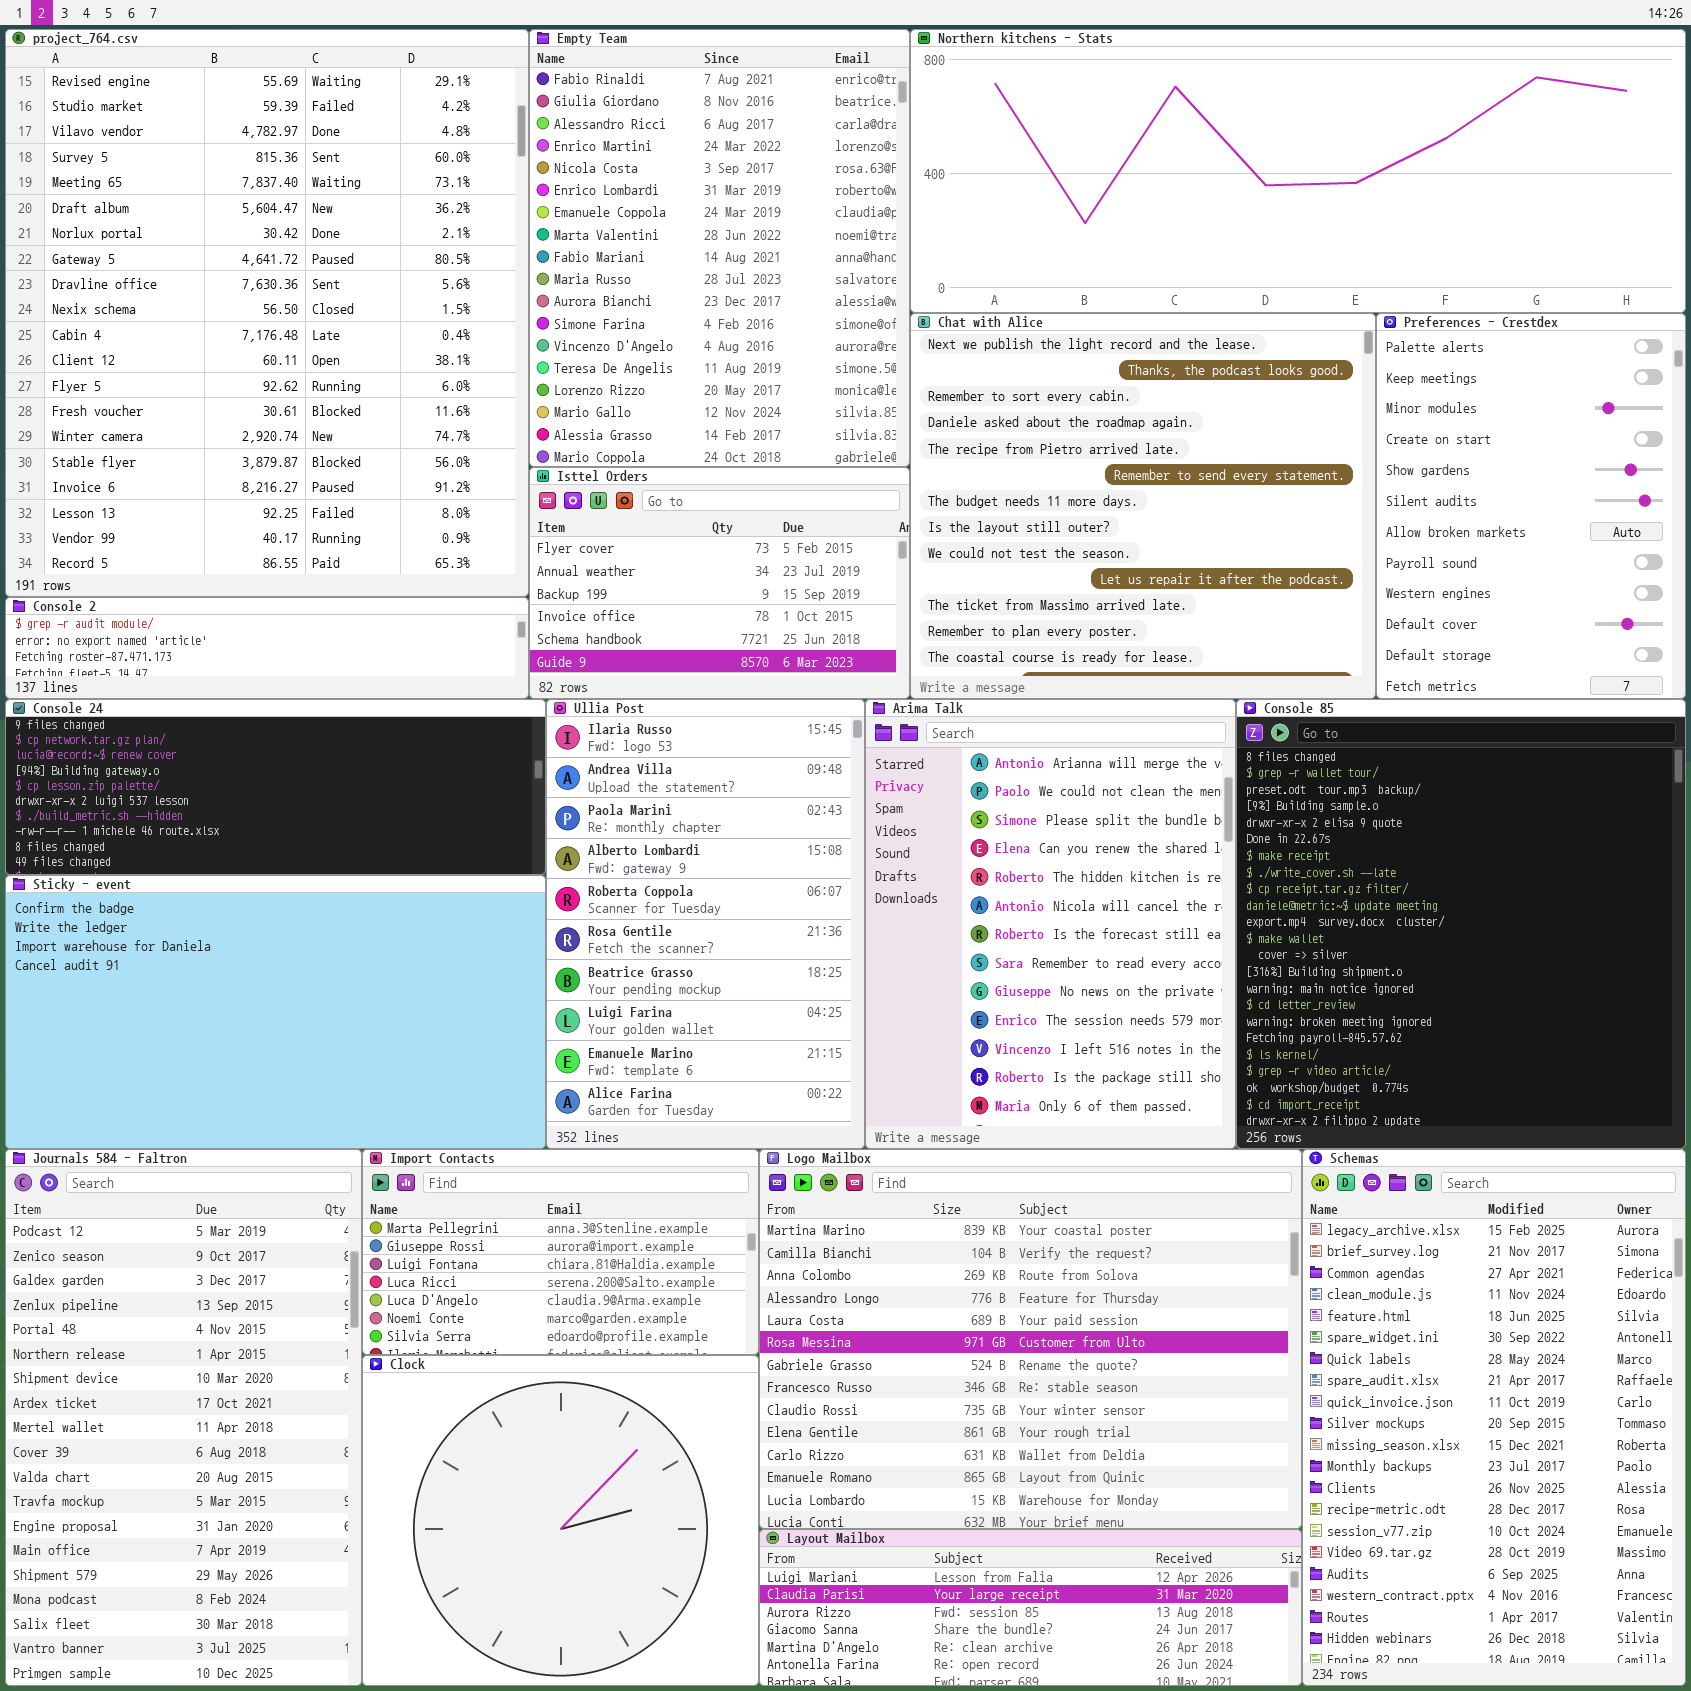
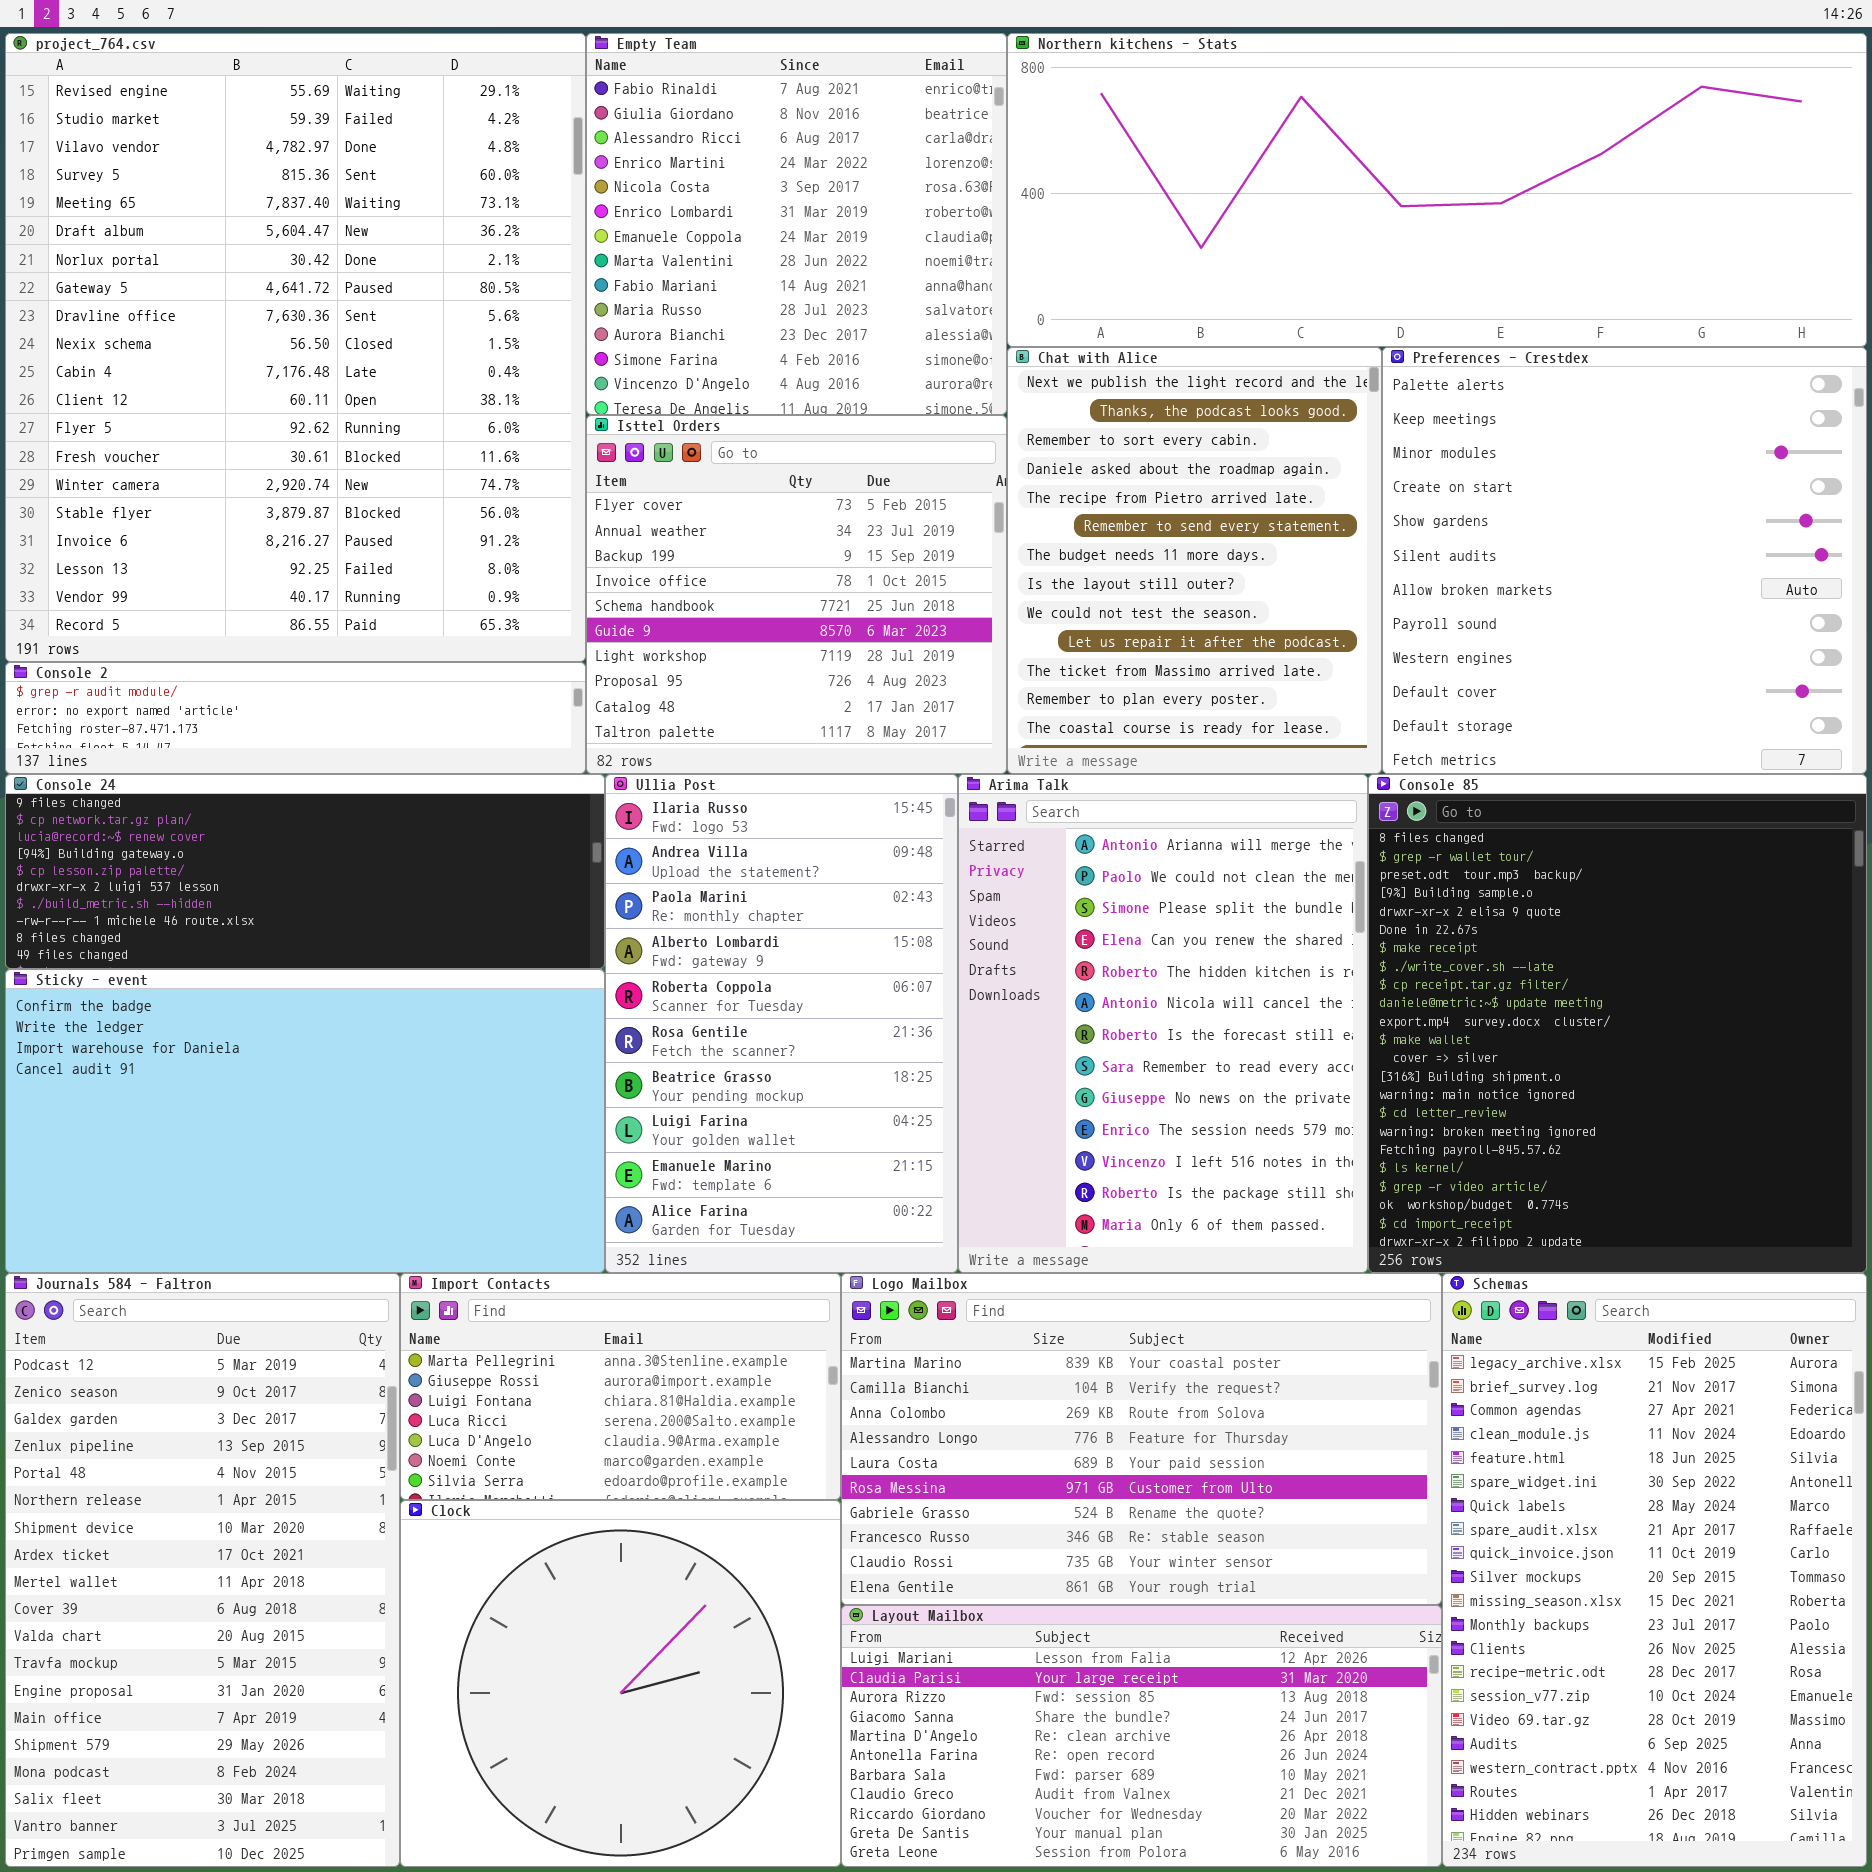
Empty Team: [529,29,910,467] -> [586,33,1007,415], resized
Chat with Alice: [910,313,1376,699] -> [1007,347,1382,774], resized
Preferences - Crestdex: [1376,313,1686,699] -> [1382,347,1867,774], resized
Isttel Orders: [529,467,910,699] -> [586,415,1007,774], resized
Logo Mailbox: [759,1149,1302,1529] -> [841,1273,1442,1605], resized
Layout Mailbox: [759,1529,1302,1686] -> [841,1605,1442,1867], resized

